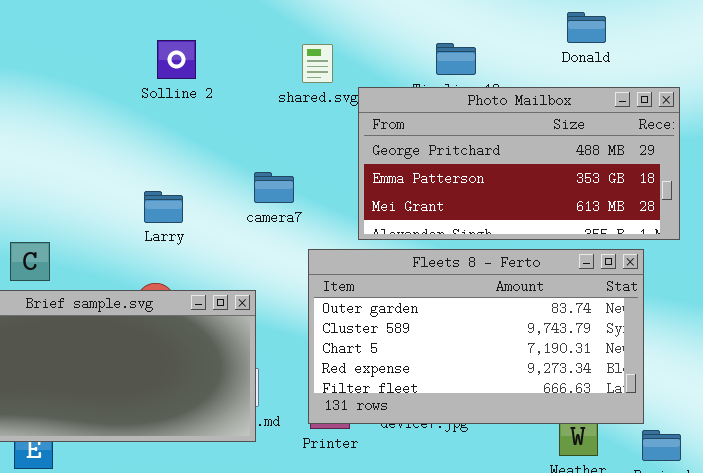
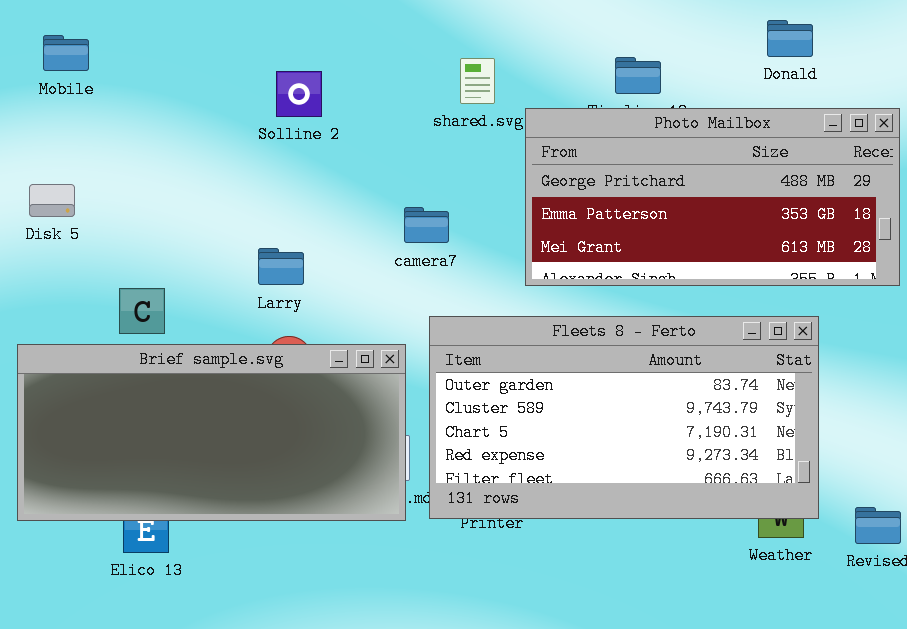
Solline 2: [157,40,196,79] -> [276,71,322,117], moved
Larry: [144,191,183,223] -> [258,248,304,285], moved
Fleets 8 - Ferto: [308,249,644,424] -> [429,316,819,519], moved

